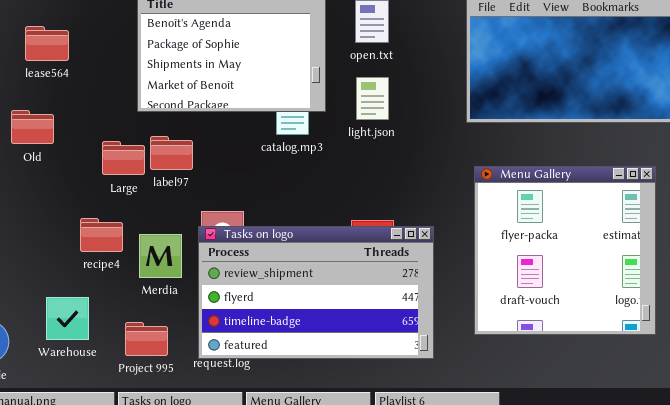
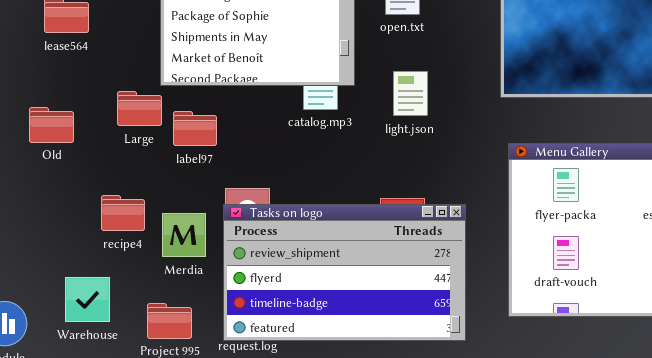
light.json: [356,77,389,120] -> [393,71,428,116], moved
Old: [11,110,54,144] -> [29,107,74,143], moved
Large: [102,141,145,175] -> [117,91,162,126], moved

